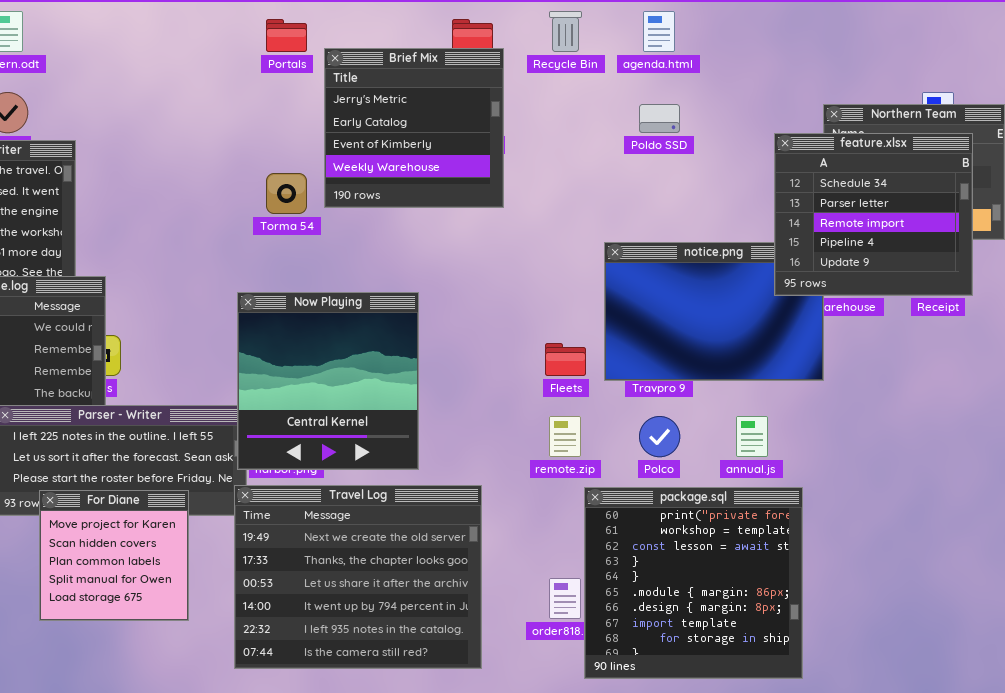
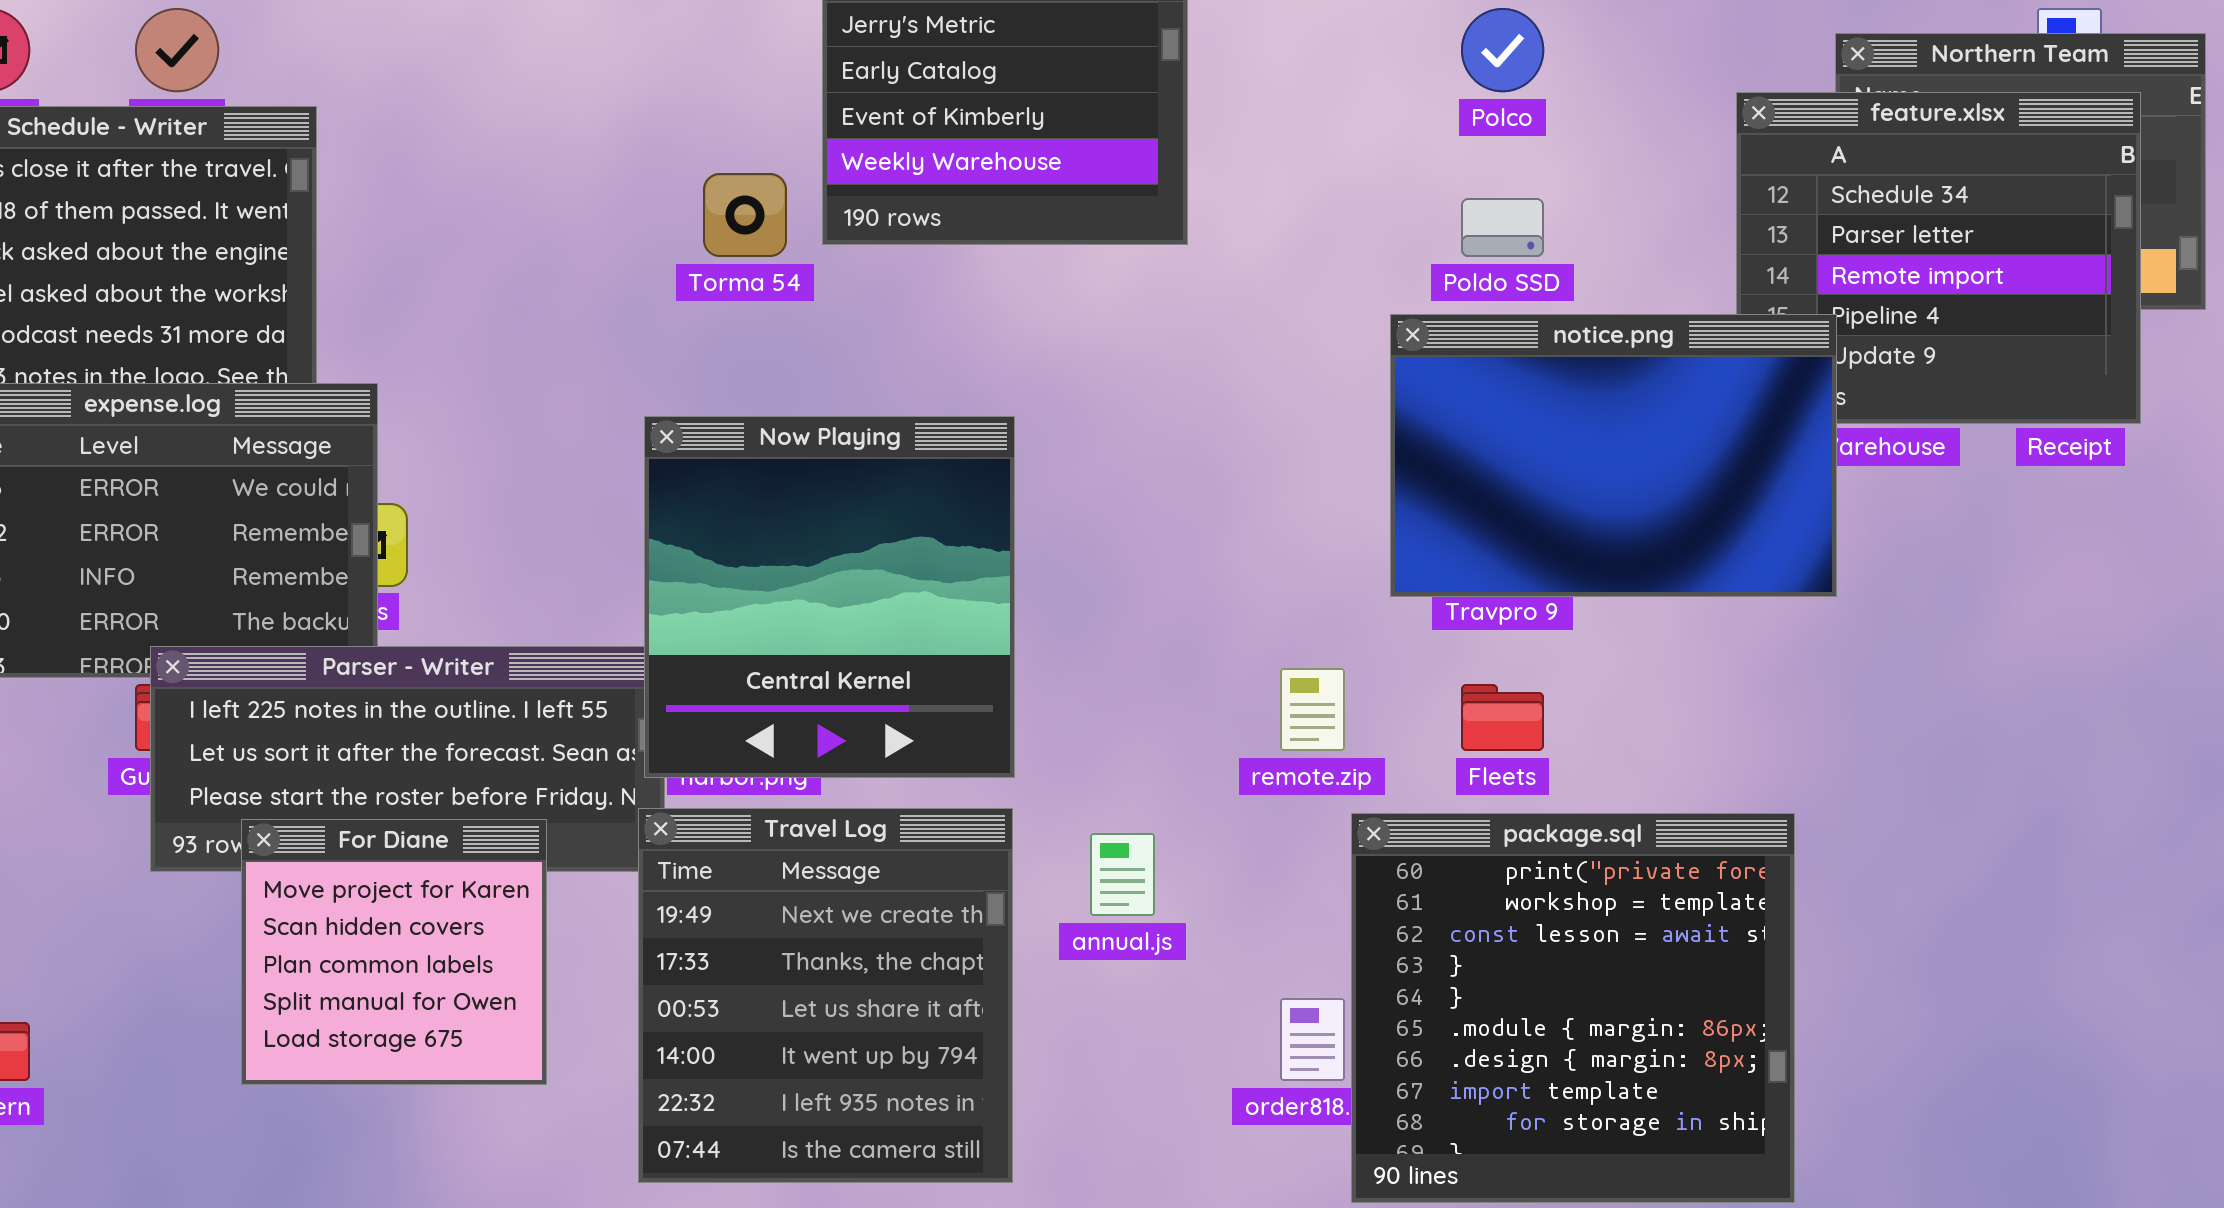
Poldo SSD: [639,104,680,133] -> [1461,198,1544,257], moved
notice.png: [604,242,824,381] -> [1390,314,1837,597], raised
Fleets: [545,343,586,376] -> [1461,684,1544,751], moved
Polco: [639,416,680,457] -> [1461,8,1544,92], moved
annual.js: [736,416,768,457] -> [1090,833,1155,916], moved
Travel Log: [234,485,482,669] -> [638,808,1013,1183], resized

